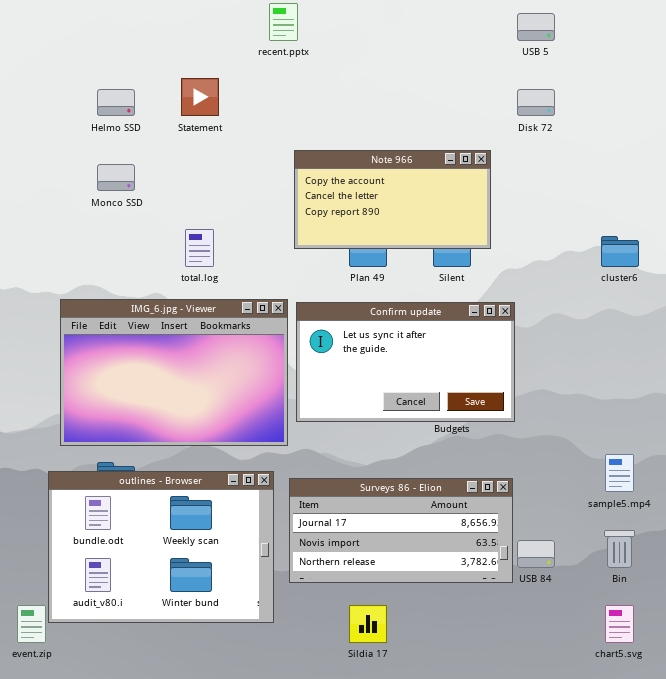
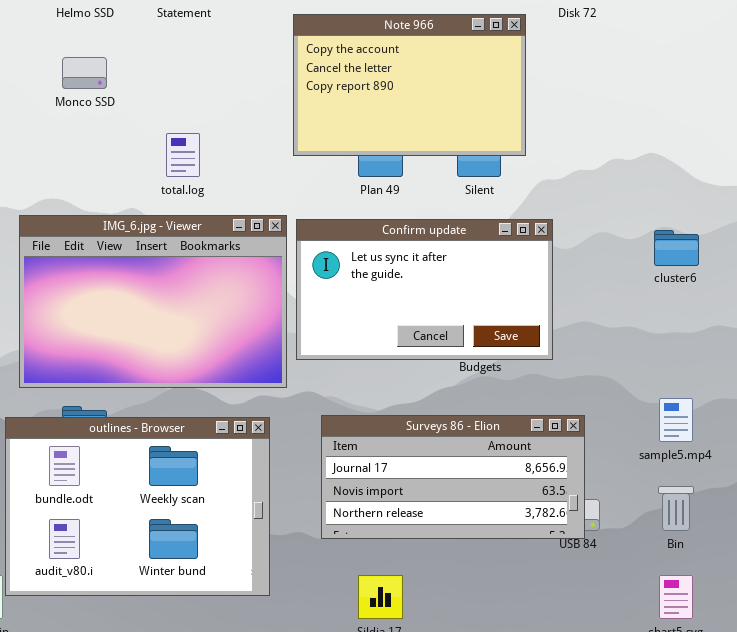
Note 966: [294,150,491,249] -> [293,14,526,156], resized
cluster6: [601,236,639,267] -> [654,230,699,266], moved
Surveys 86 - Elion: [289,478,513,583] -> [321,415,585,539], moved

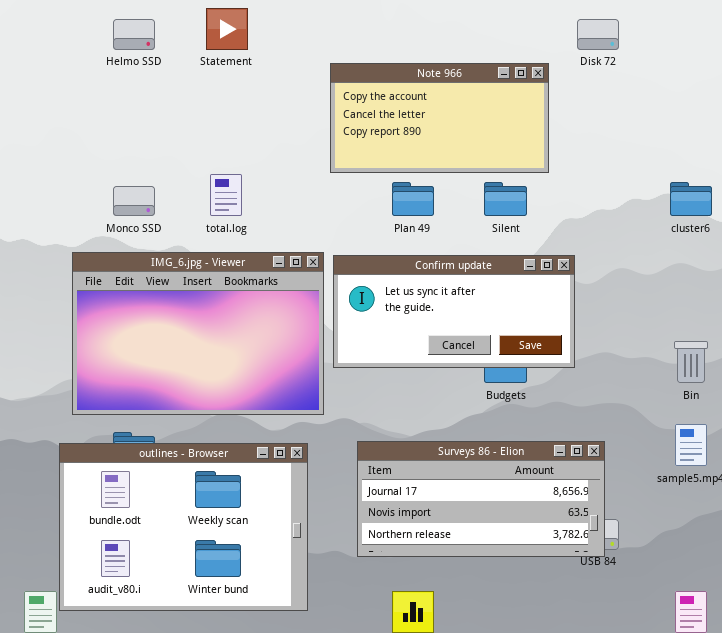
Note 966: [293,14,526,156] -> [330,63,549,173], resized
Monco SSD: [62,57,107,89] -> [113,186,155,216], moved
Confirm update: [296,219,553,360] -> [333,255,575,368], resized
cluster6: [654,230,699,266] -> [670,182,712,216], moved
Bin: [658,486,694,531] -> [674,341,708,383], moved

